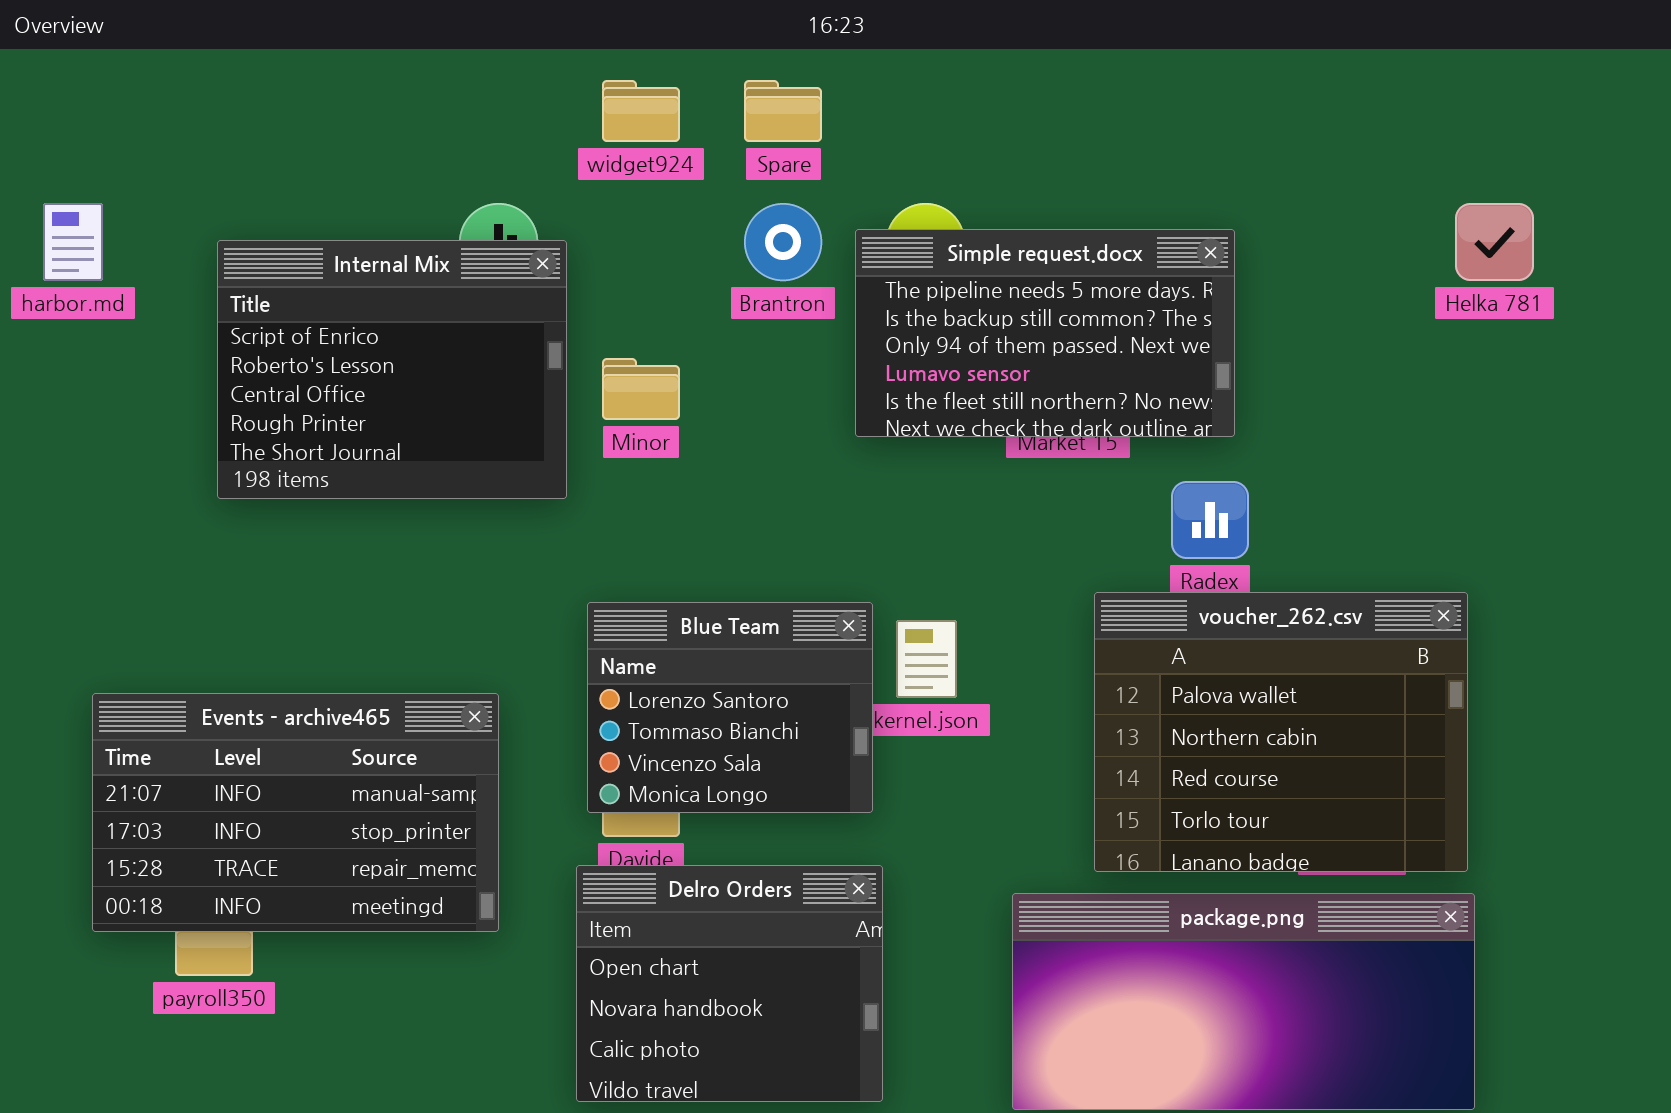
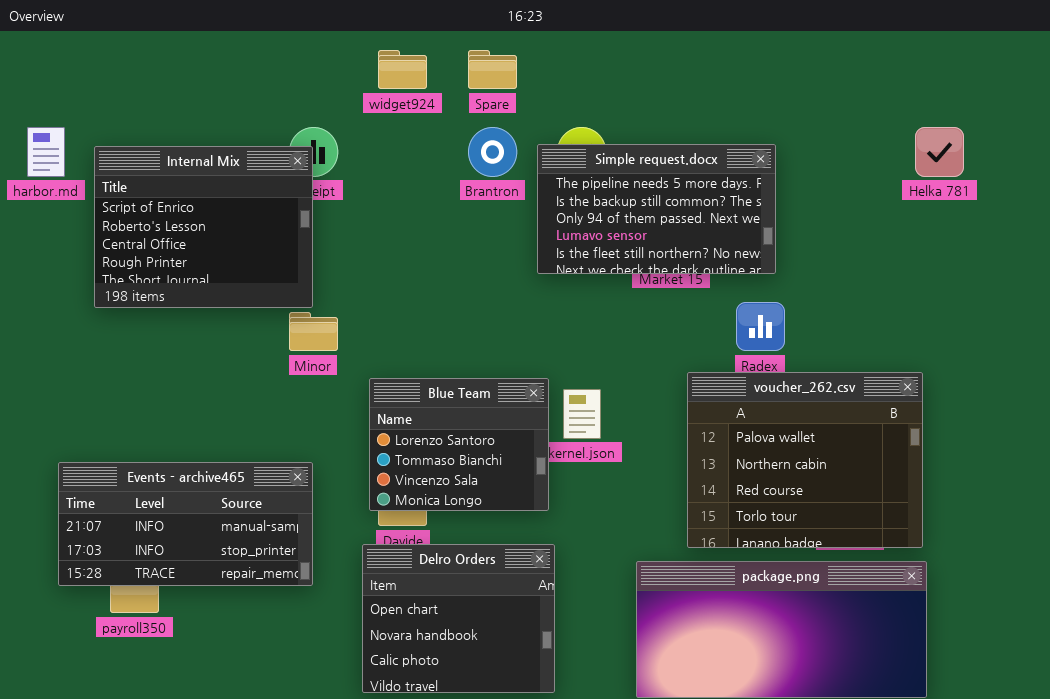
Internal Mix: [217,240,567,499] -> [94,146,313,308], moved
Minor: [602,358,680,420] -> [289,312,338,351], moved
Events - archive465: [92,693,499,932] -> [58,462,313,586], resized

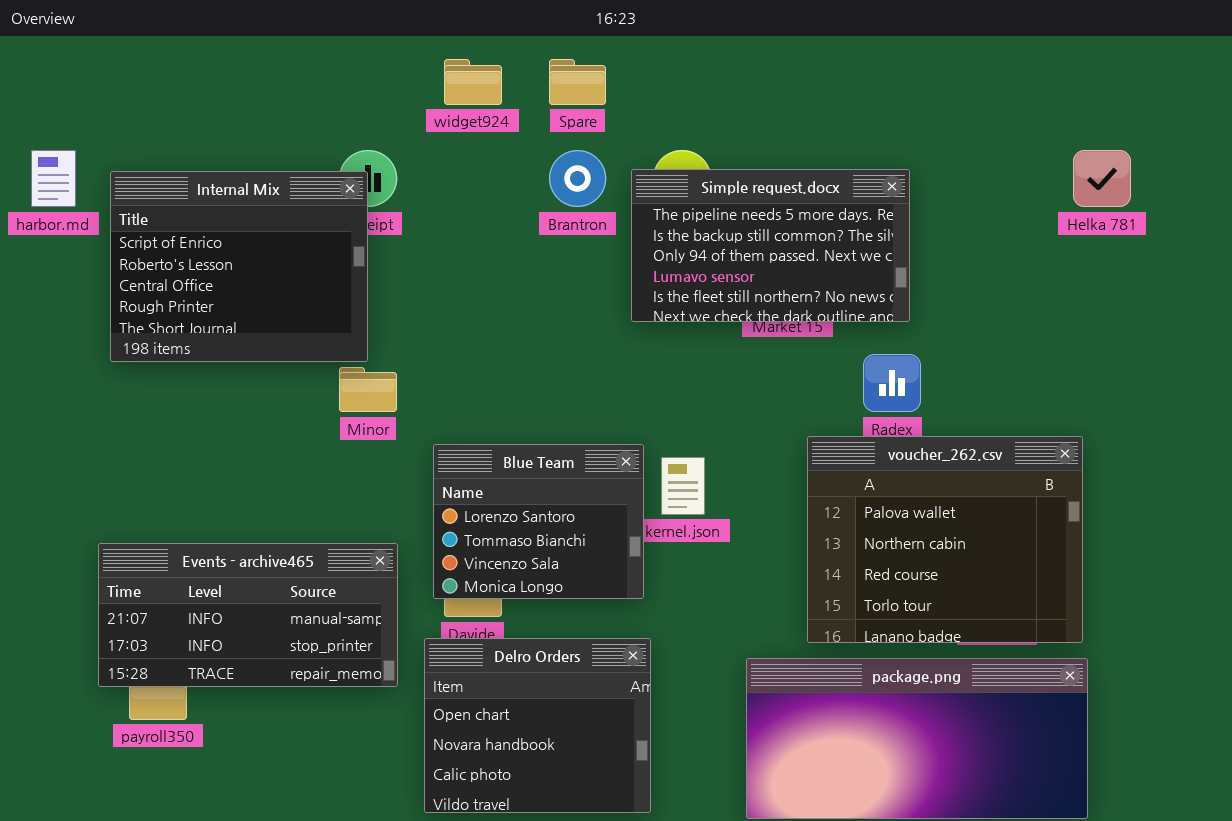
Events - archive465: [58,462,313,586] -> [98,543,398,687], moved

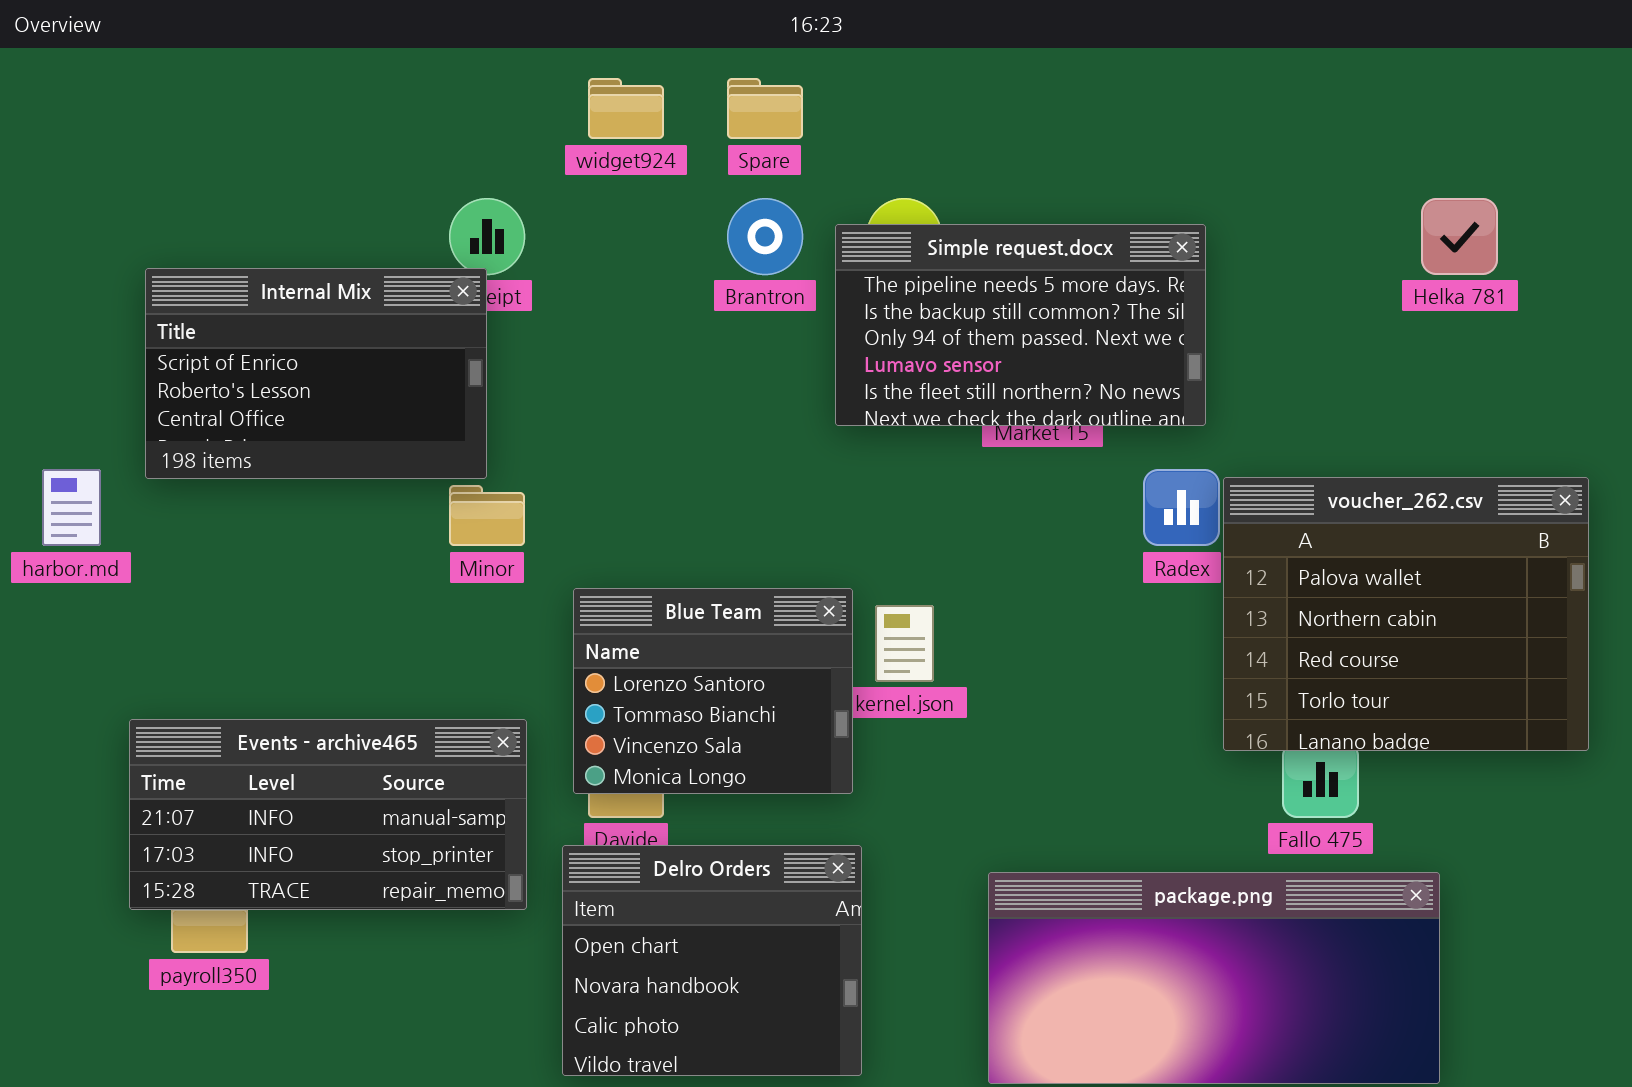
harbor.md: [31,150,76,207] -> [42,469,101,546], moved
Internal Mix: [110,171,368,362] -> [145,268,487,479], resized
voucher_262.csv: [807,436,1083,643] -> [1223,477,1589,751], moved

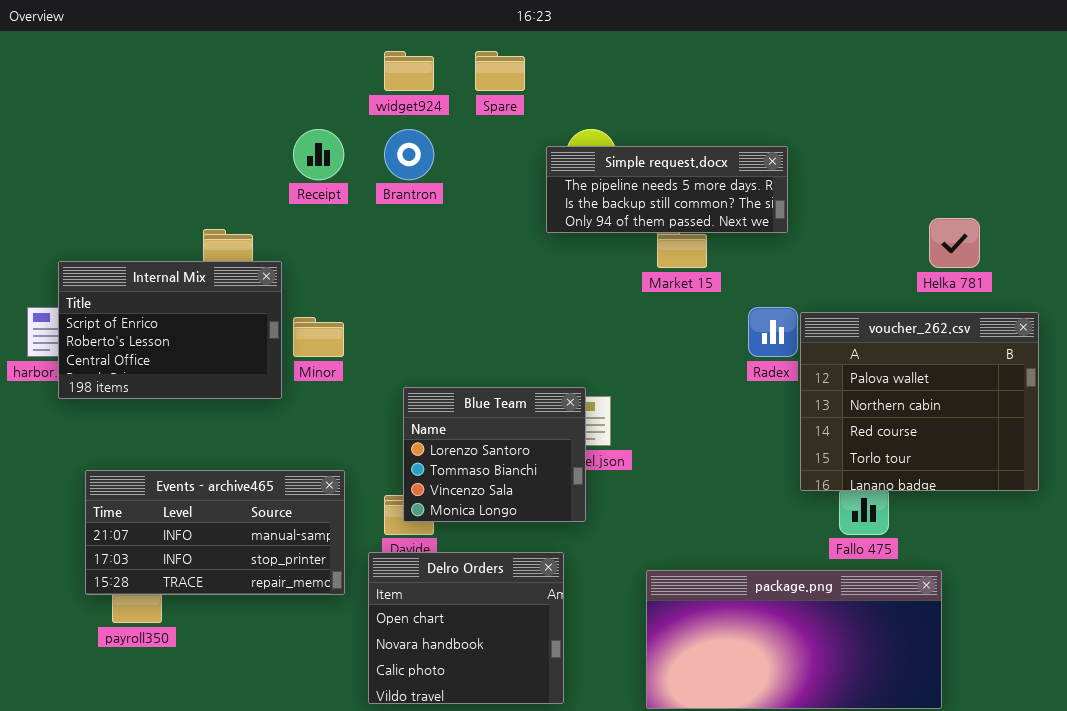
Brantron: [727,198,803,275] -> [384,129,434,180], moved
Helka 781: [1421,198,1498,275] -> [929,218,980,268], moved
Simple request.docx: [835,224,1206,426] -> [546,146,788,233], resized
Internal Mix: [145,268,487,479] -> [58,261,282,399], moved
Blue Team: [573,588,853,794] -> [403,387,586,522], moved

